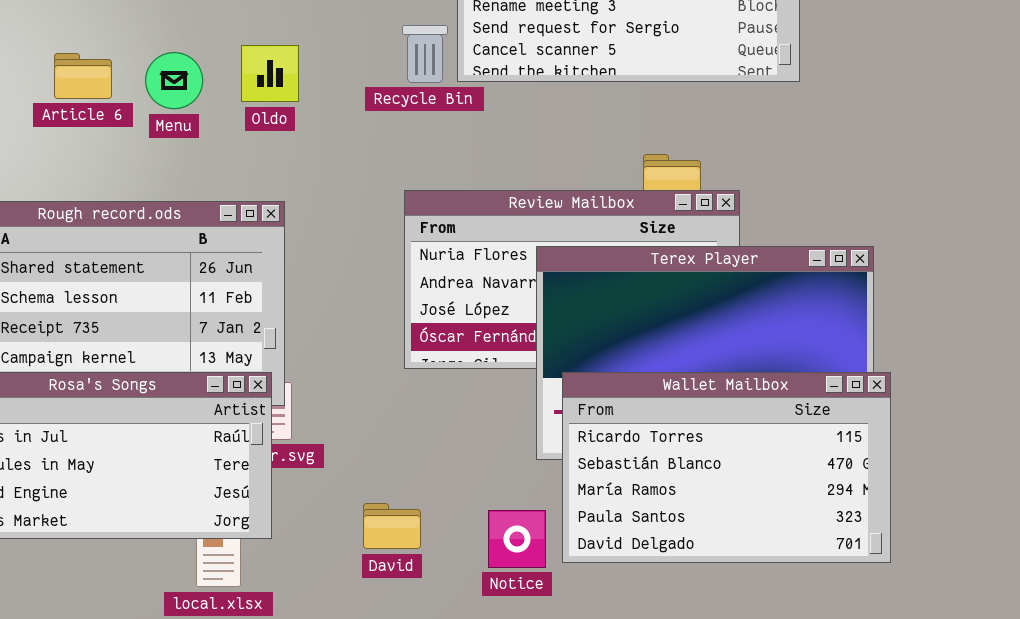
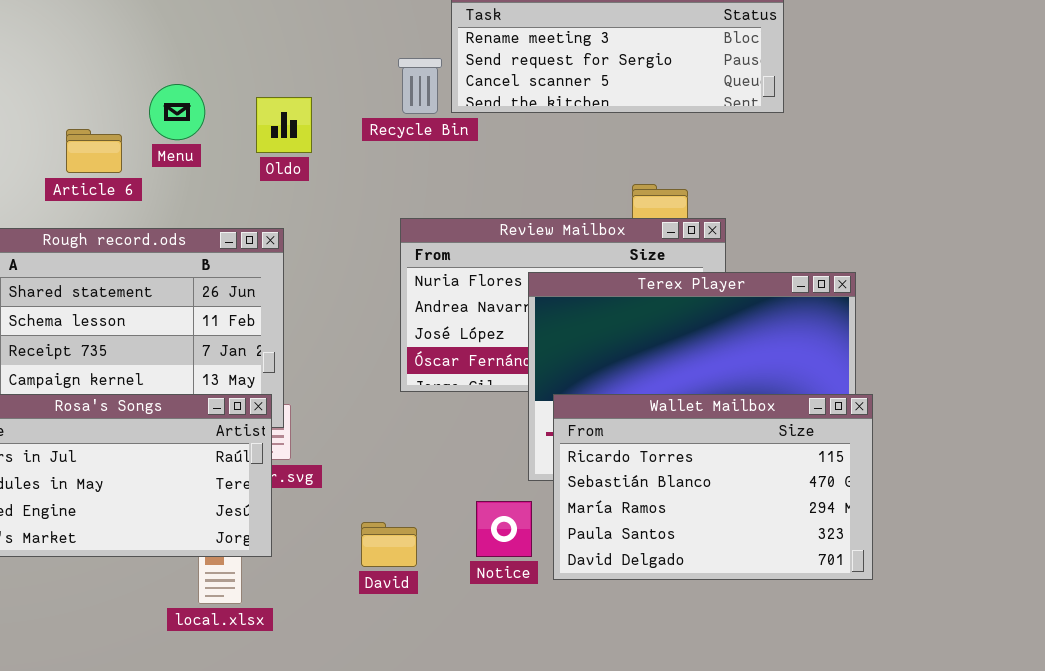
Oldo: [241,45,299,102] -> [256,97,312,153], moved
Article 6: [54,53,112,99] -> [66,129,122,173], moved
Notice: [488,510,546,568] -> [476,501,532,557], moved

